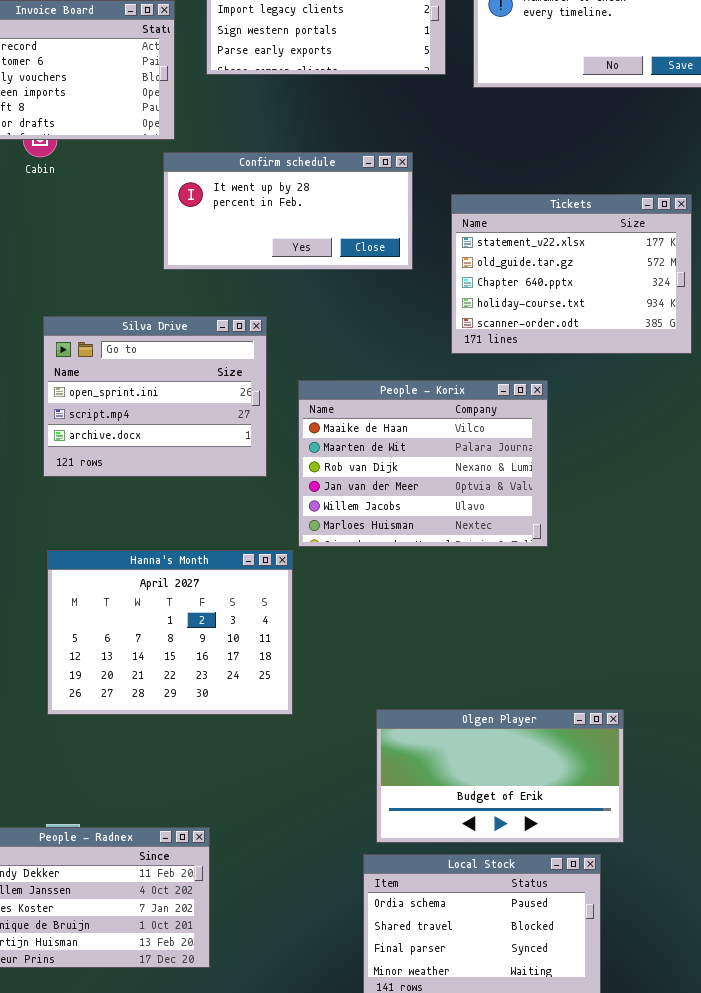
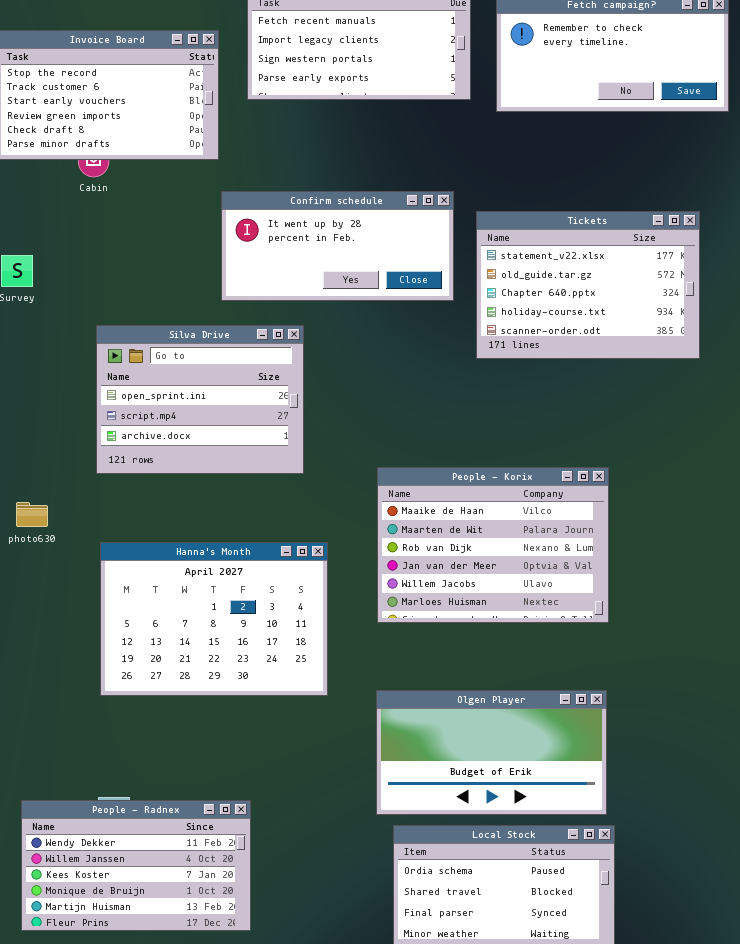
Confirm schedule: [163,152,413,270] -> [221,191,454,301], moved
People - Korix: [298,380,548,547] -> [377,467,609,623], moved
Olgen Player: [376,709,624,843] -> [376,690,607,815], moved

